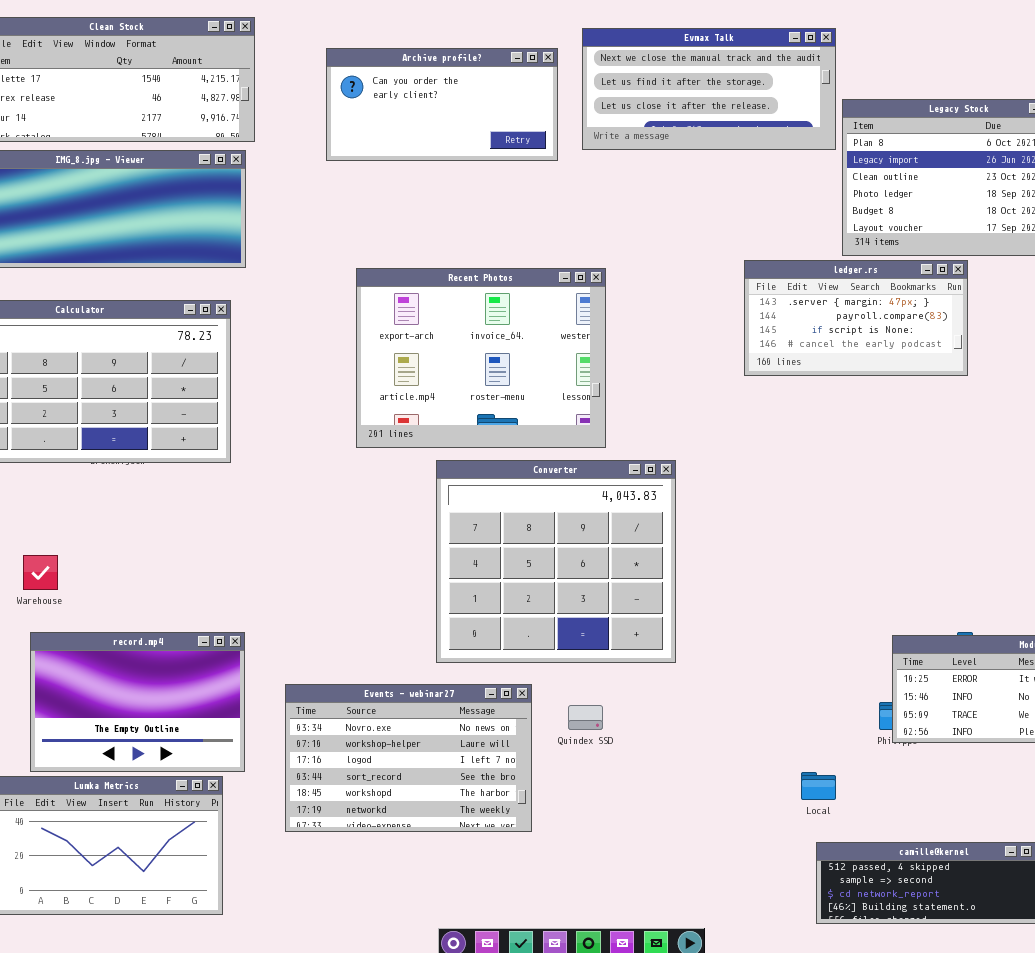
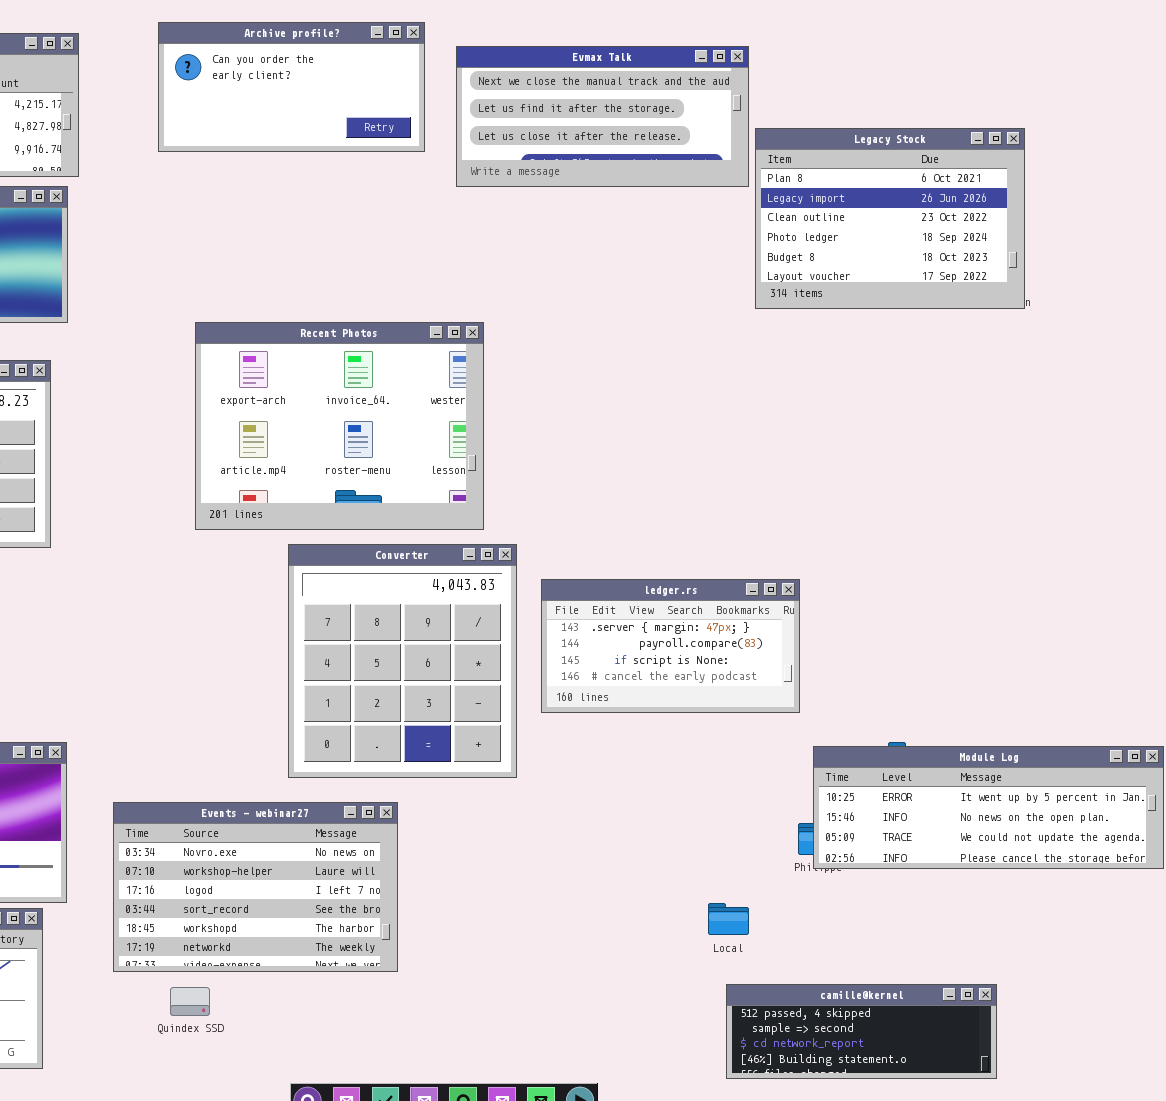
Archive profile?: [326,48,558,161] -> [158,22,425,152], moved
ledger.rs: [744,260,968,376] -> [541,579,800,713], moved
Converter: [436,460,676,663] -> [288,544,517,778], resized
Quindex SSD: [568,705,603,730] -> [170,987,210,1016], moved

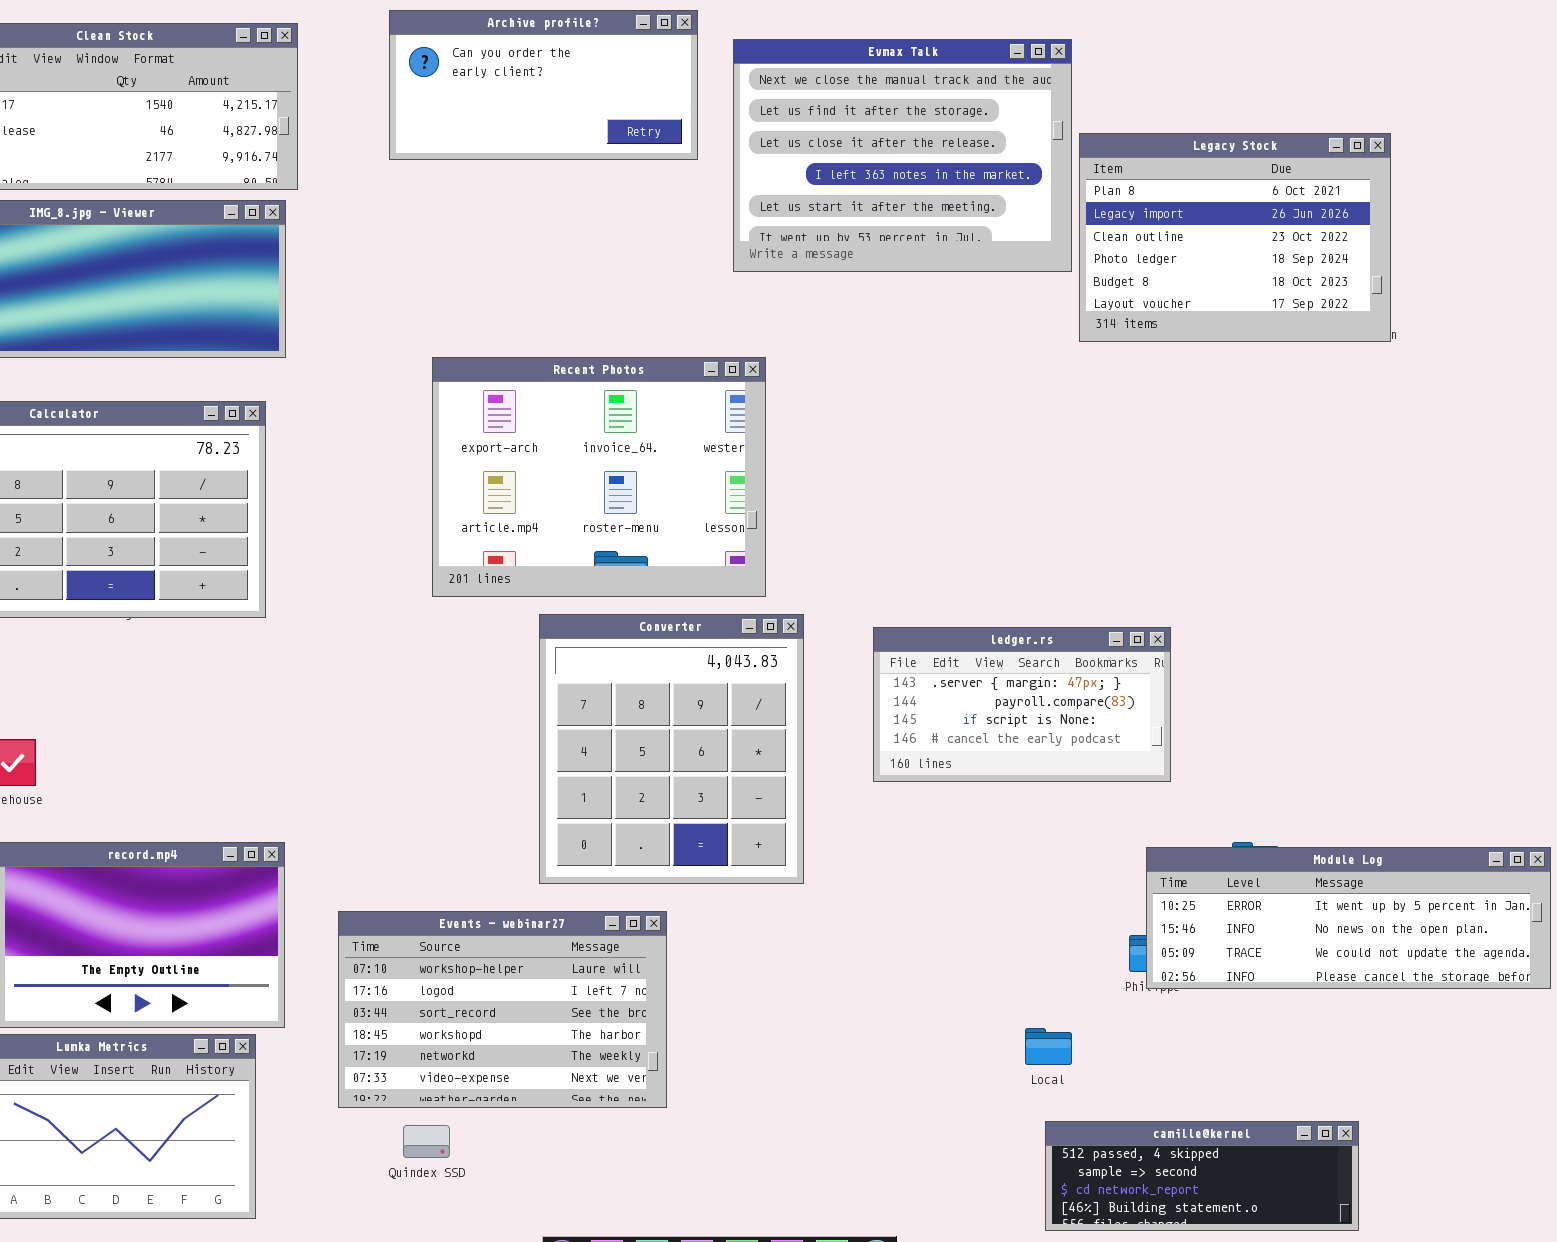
Evmax Talk: [456,46,749,187] -> [733,39,1072,272], resized
ledger.rs: [541,579,800,713] -> [873,627,1171,782], moved
Events - webinar27: [113,802,398,972] -> [338,911,667,1108], scrolled down 1 row

